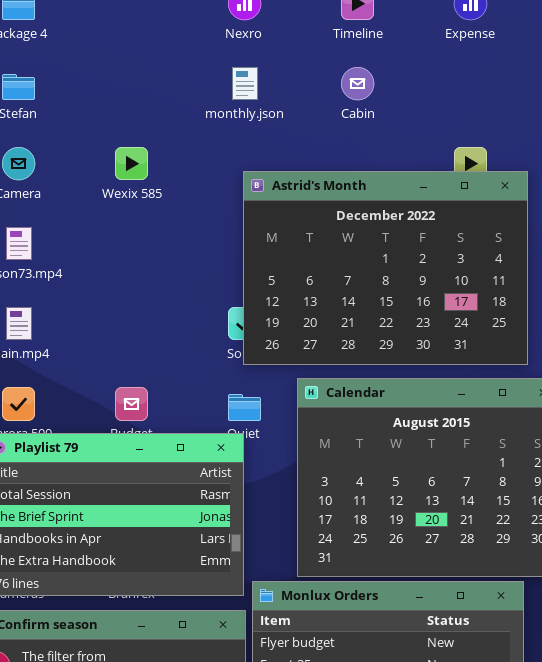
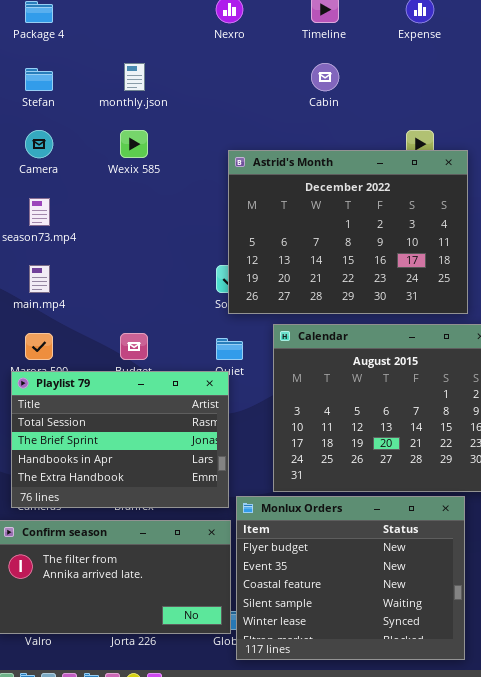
monthly.json: [232,67,258,100] -> [124,63,145,91], moved

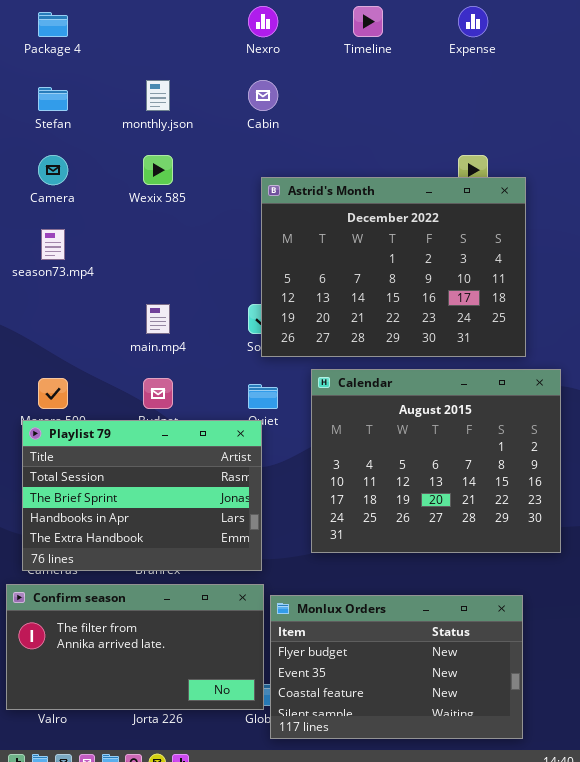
Cabin: [311,63,339,91] -> [248,80,278,111], moved
main.mp4: [29,265,50,293] -> [146,304,170,334], moved
Monlux Orders: [236,496,465,660] -> [270,595,523,739], resized

